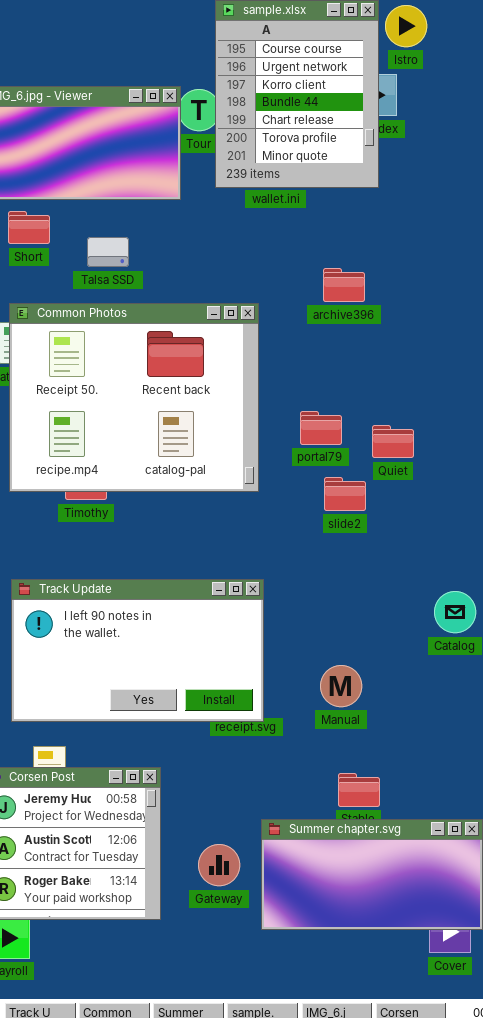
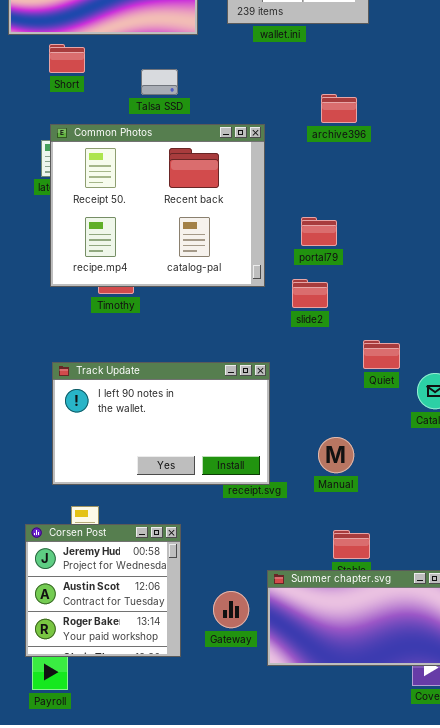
Talsa SSD: [87,237,129,267] -> [141,69,178,95], moved
Quiet: [372,425,414,458] -> [363,340,400,369], moved
slide2: [324,477,366,511] -> [292,279,328,308], moved

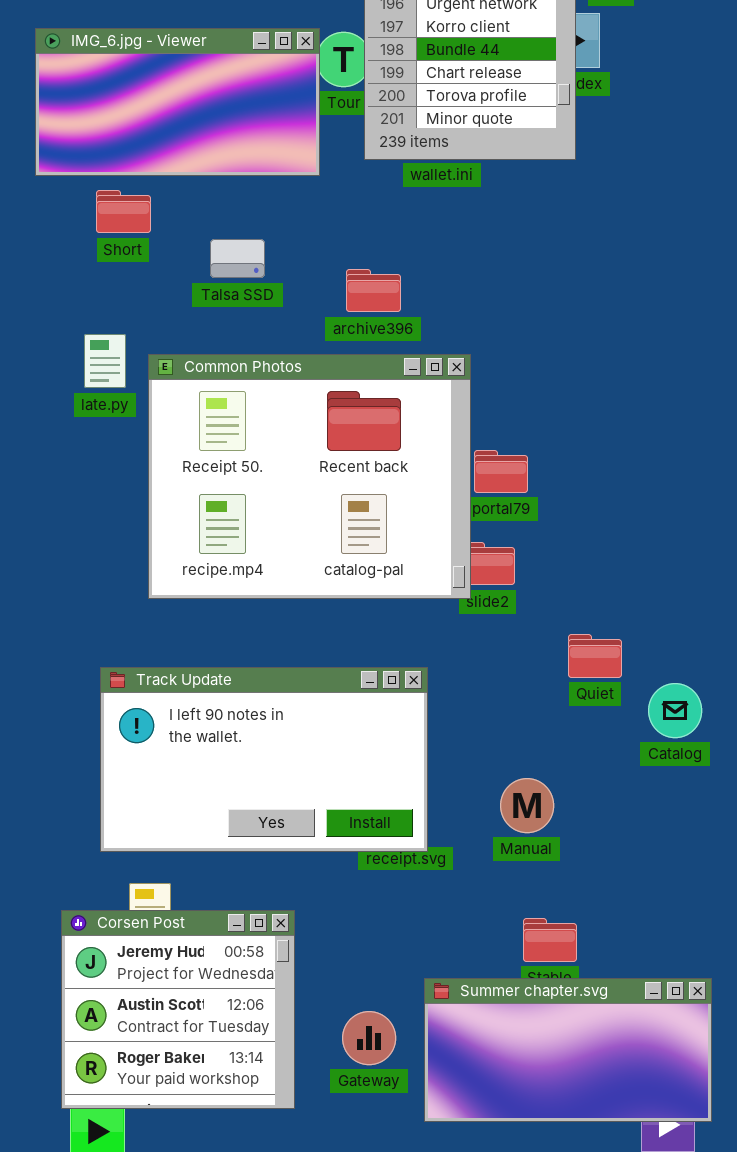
Talsa SSD: [141,69,178,95] -> [210,239,265,278], moved
archive396: [321,94,357,123] -> [346,269,401,312], moved
Common Photos: [50,124,265,287] -> [148,354,471,599], moved

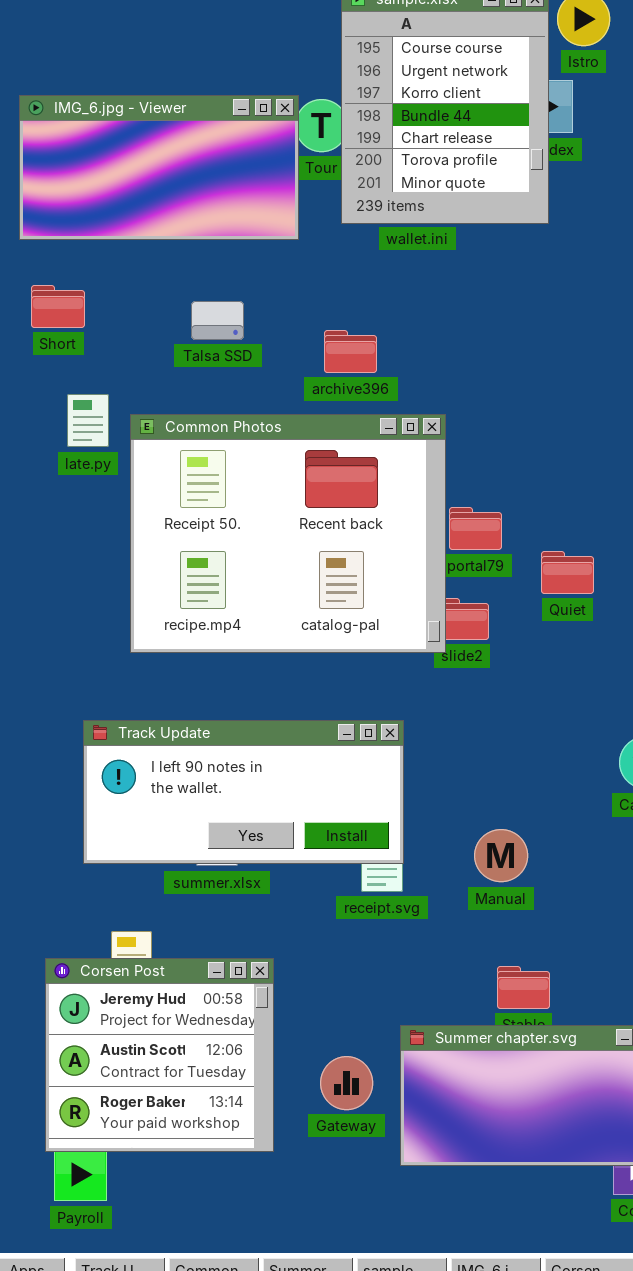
Short: [96,190,151,233] -> [31,285,85,328], moved
Quiet: [568,634,622,678] -> [541,551,594,594], moved
Track Update: [100,667,428,852] -> [83,720,404,864], resized

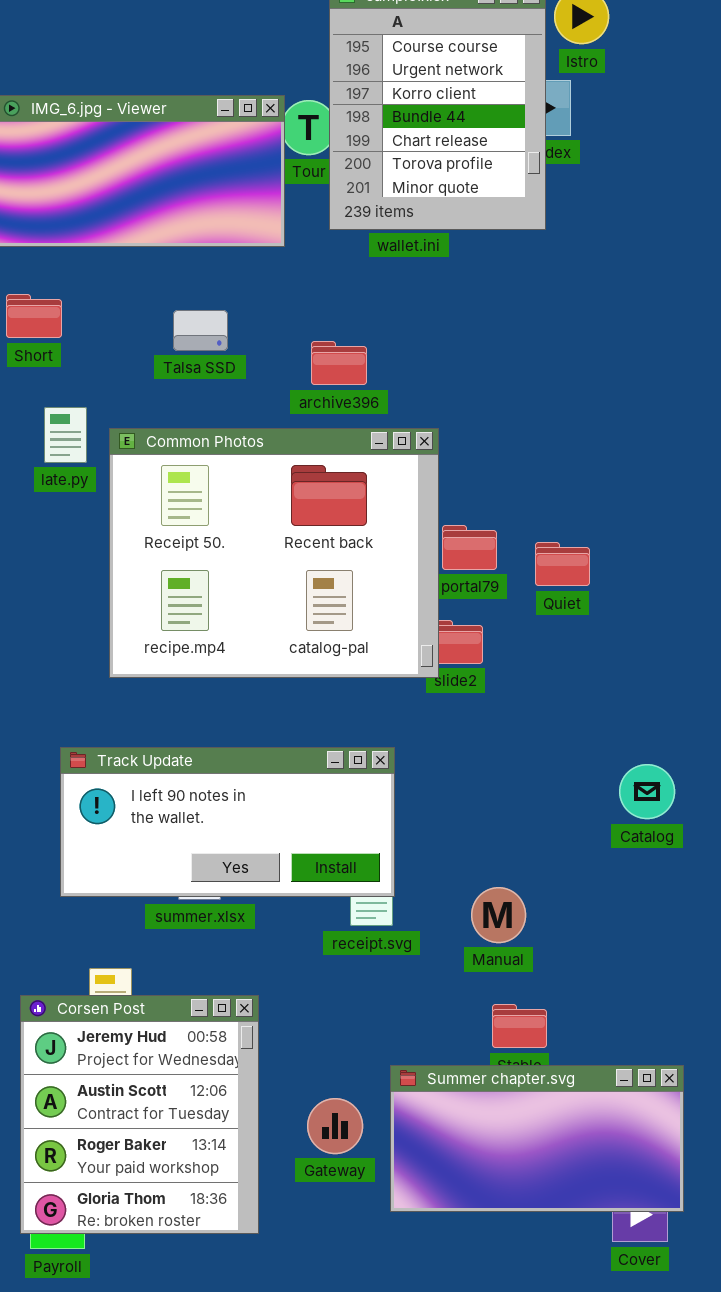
Quiet: [541,551,594,594] -> [535,542,590,586], moved
Manual: [474,829,528,882] -> [471,887,526,943], moved
Corsen Post: [45,958,274,1152] -> [20,995,259,1234], resized

